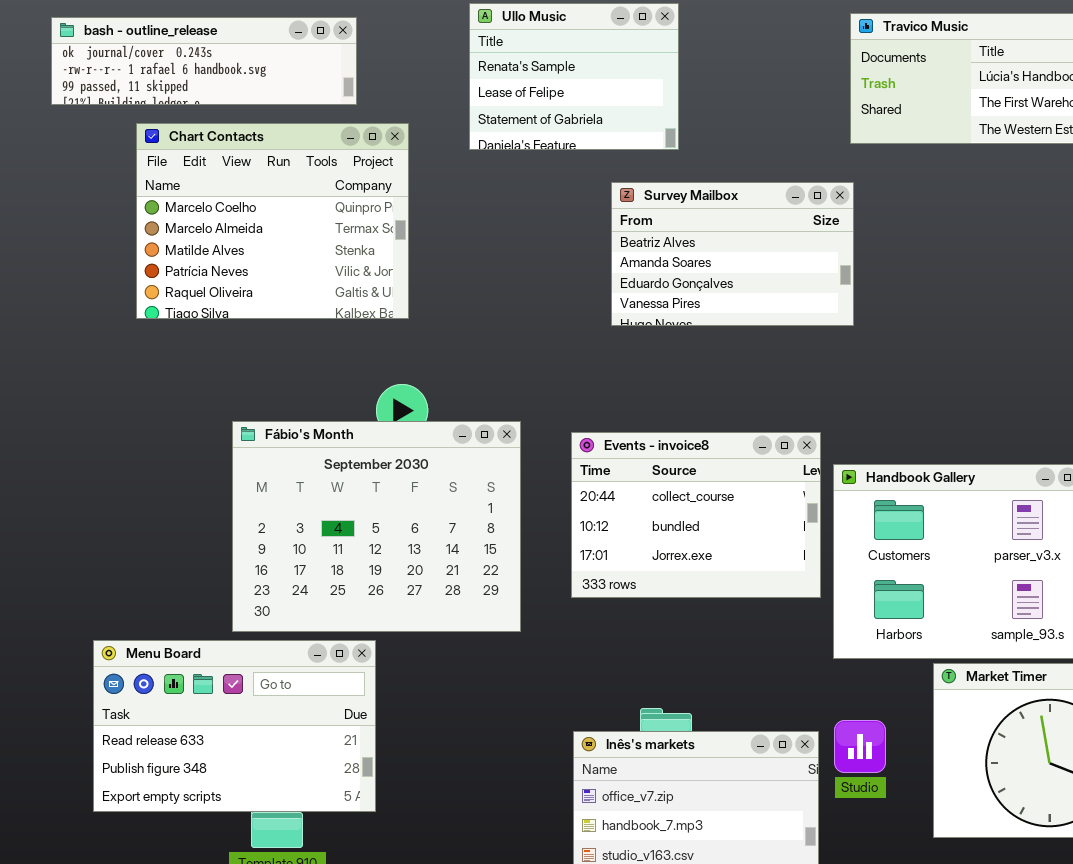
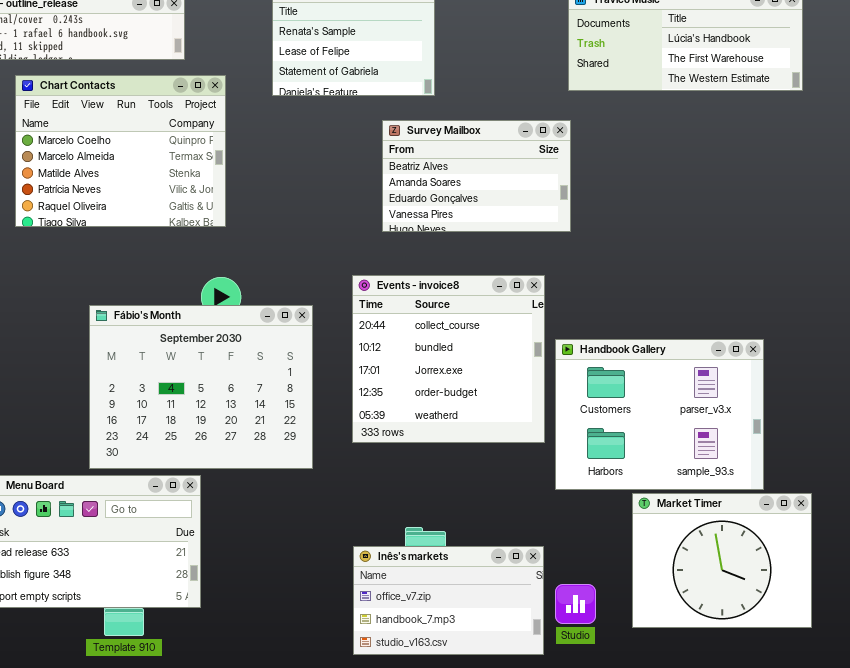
Events - invoice8: [571,432,821,598] -> [352,275,545,443], resized
Studio: [834,720,886,773] -> [555,584,596,624], moved

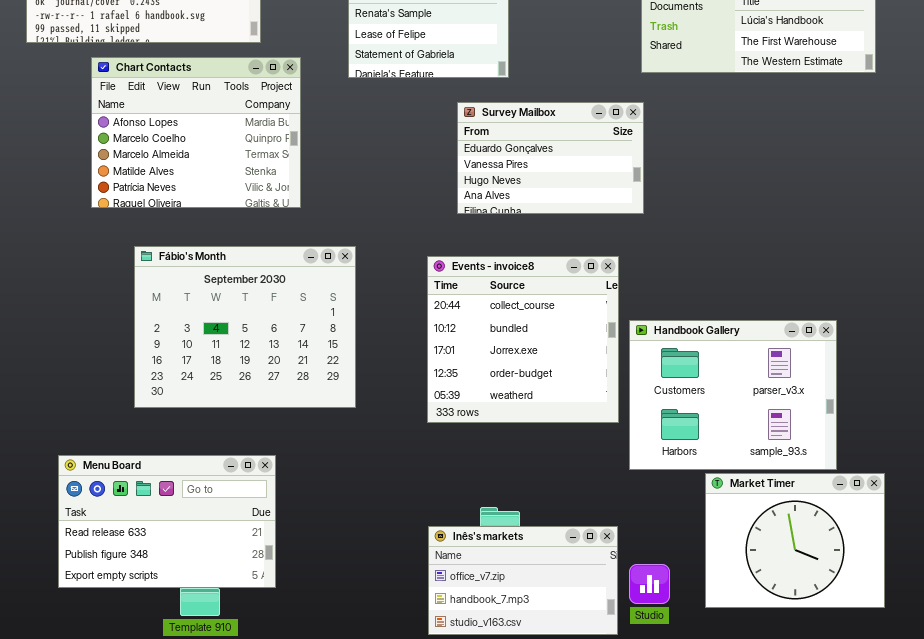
Chart Contacts: [15,75,226,227] -> [91,57,301,208], scrolled up 1 row
Survey Mailbox: [382,120,571,232] -> [457,102,644,214], scrolled down 2 rows
Fábio's Month: [89,305,313,469] -> [134,246,356,408], moved

